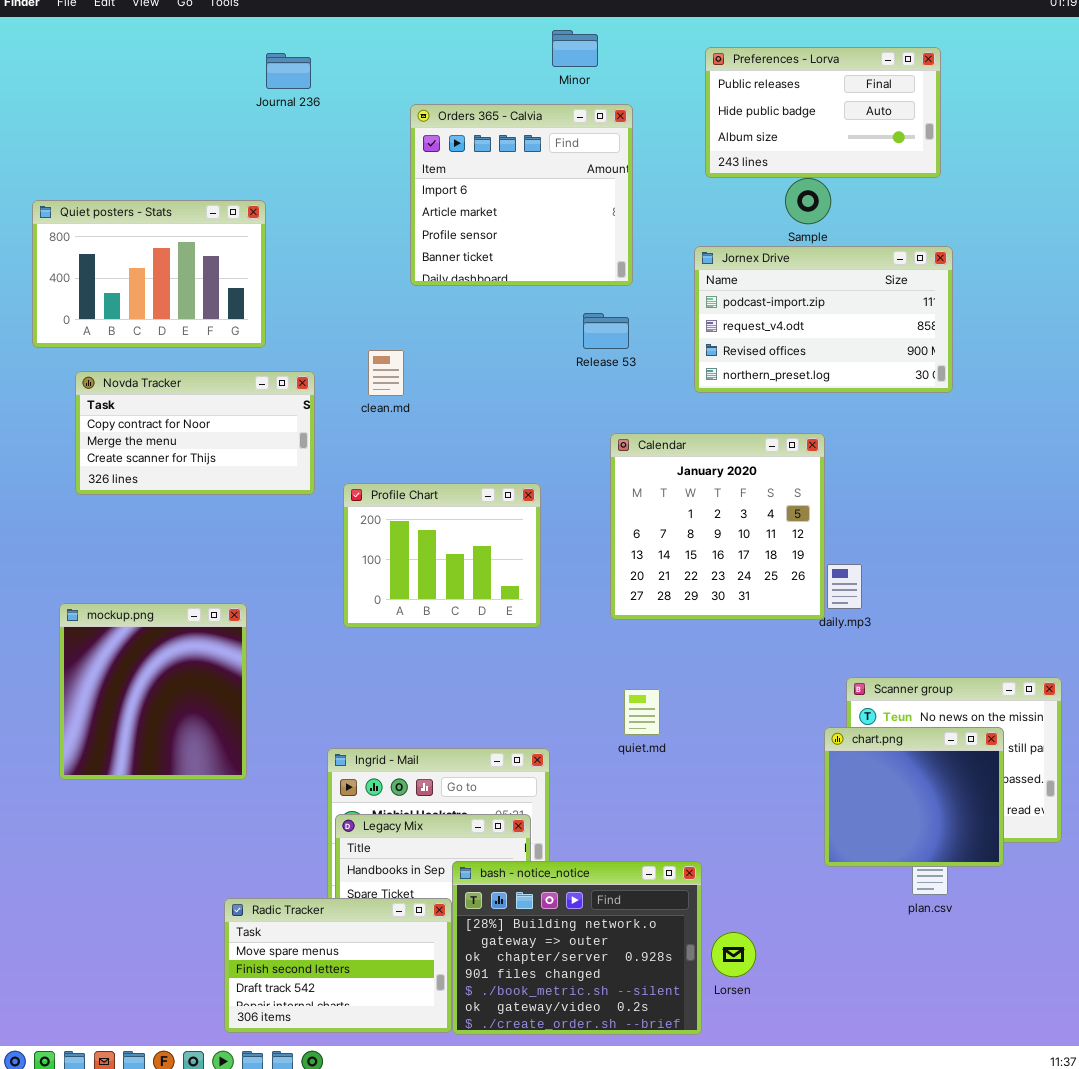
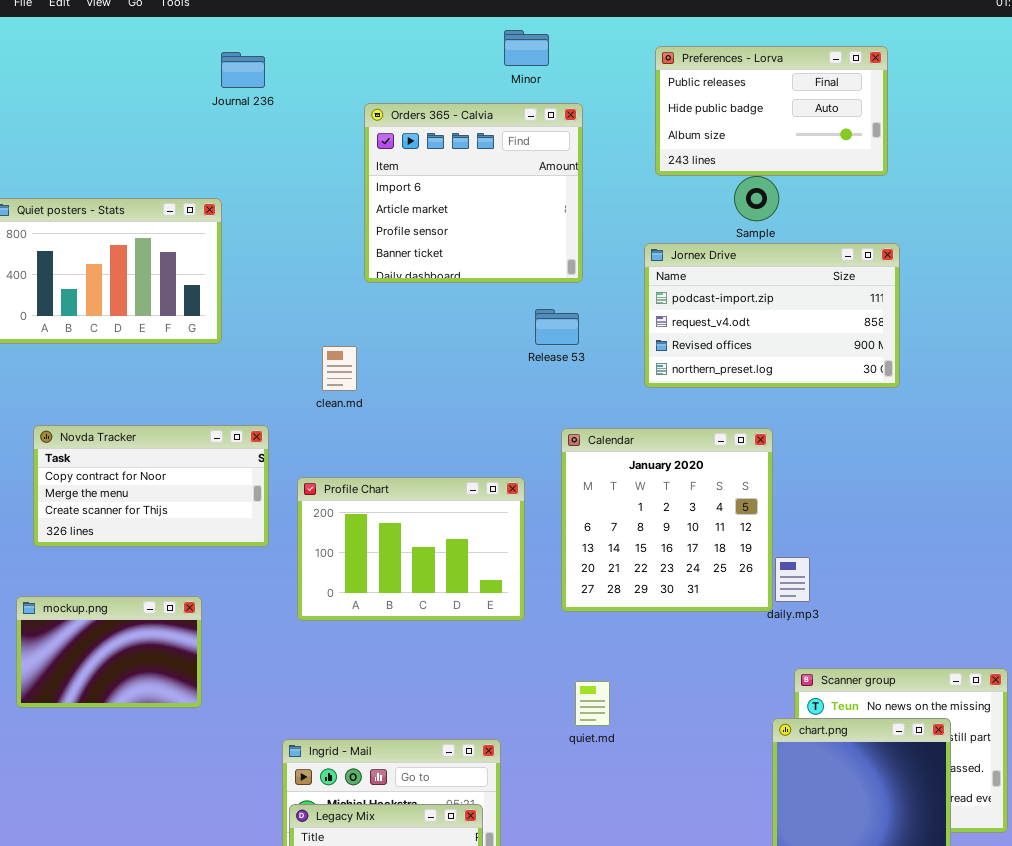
Novda Tracker: [75,371,315,495] -> [33,425,269,547], moved
Profile Chart: [343,483,541,628] -> [297,477,525,621], resized
mockup.png: [59,603,247,780] -> [16,596,202,708], resized

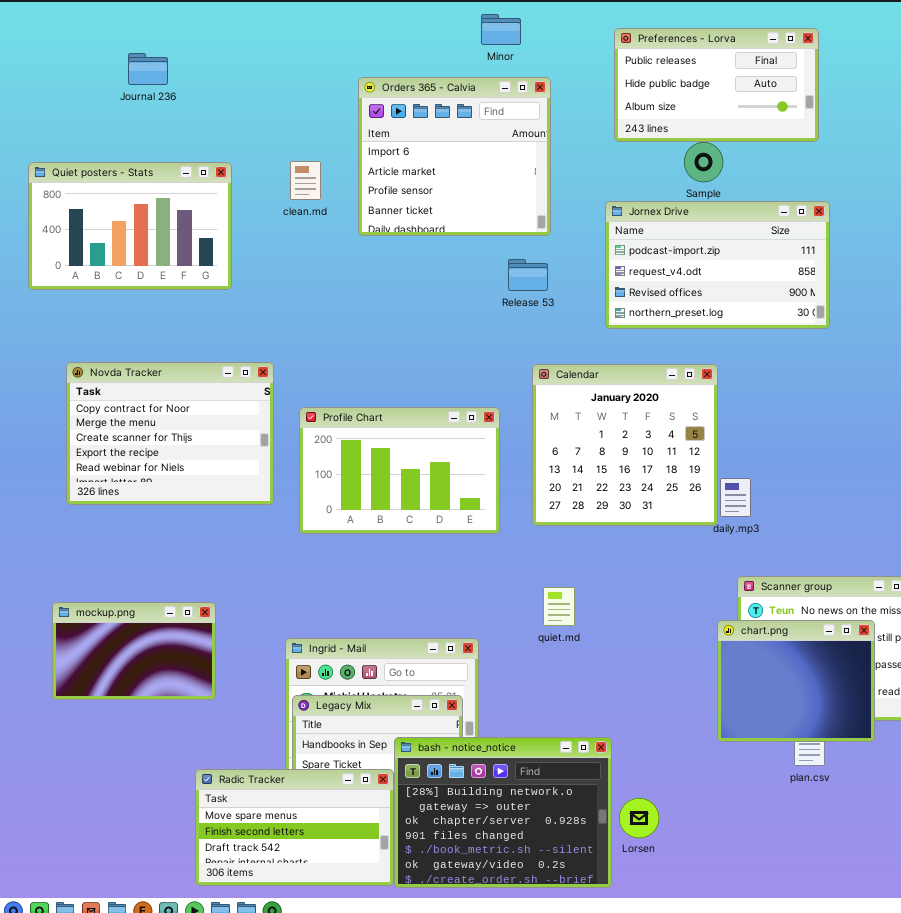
Journal 236: [221,52,265,88] -> [128,53,168,85], moved
clean.md: [322,346,357,391] -> [290,161,321,200], moved
Novda Tracker: [33,425,269,547] -> [66,362,274,505], resized
mockup.png: [16,596,202,708] -> [52,602,216,700], moved

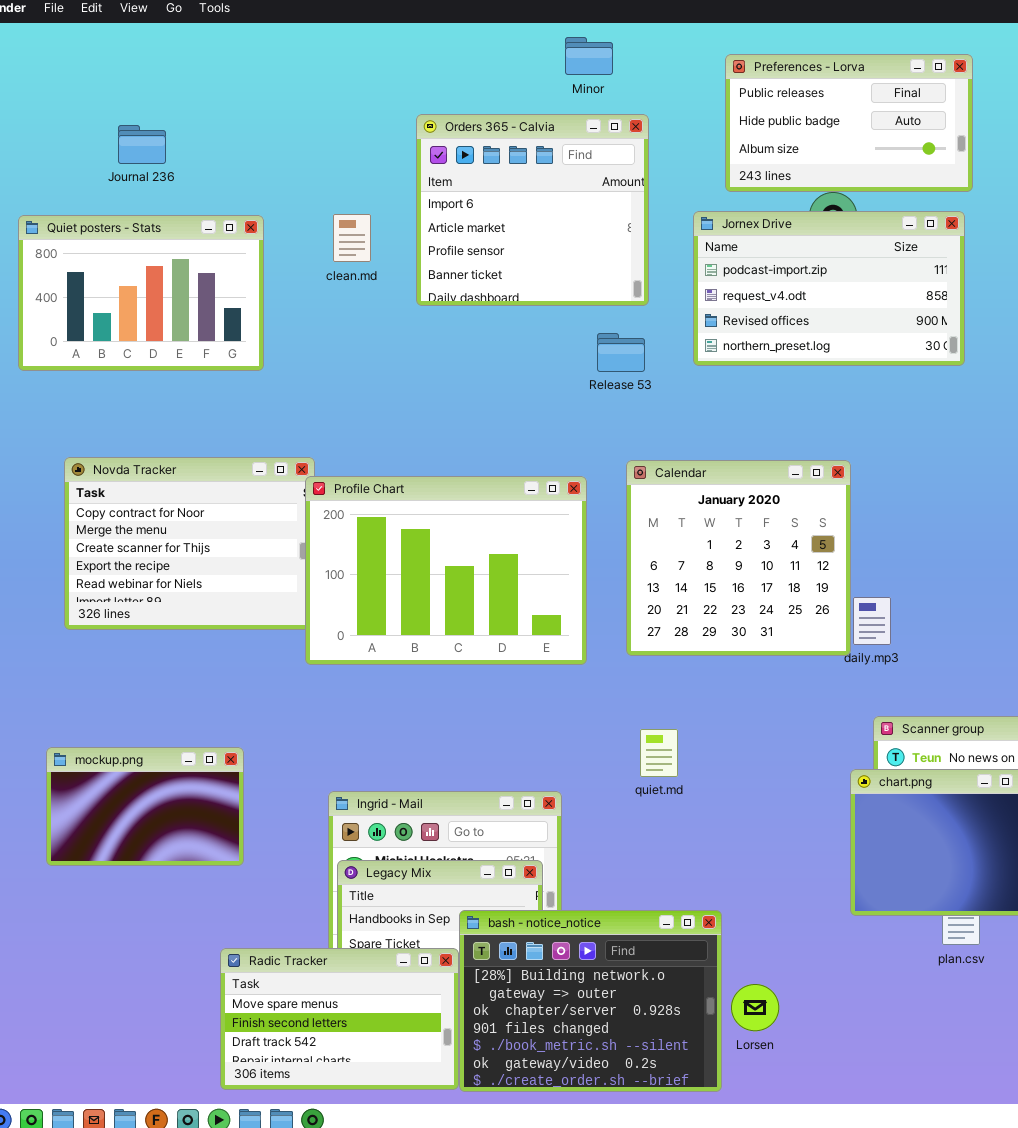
Journal 236: [128,53,168,85] -> [118,125,166,164], moved
Jornex Drive: [605,201,830,329] -> [693,211,965,366], moved
Profile Chart: [299,407,500,534] -> [305,476,587,665], resized

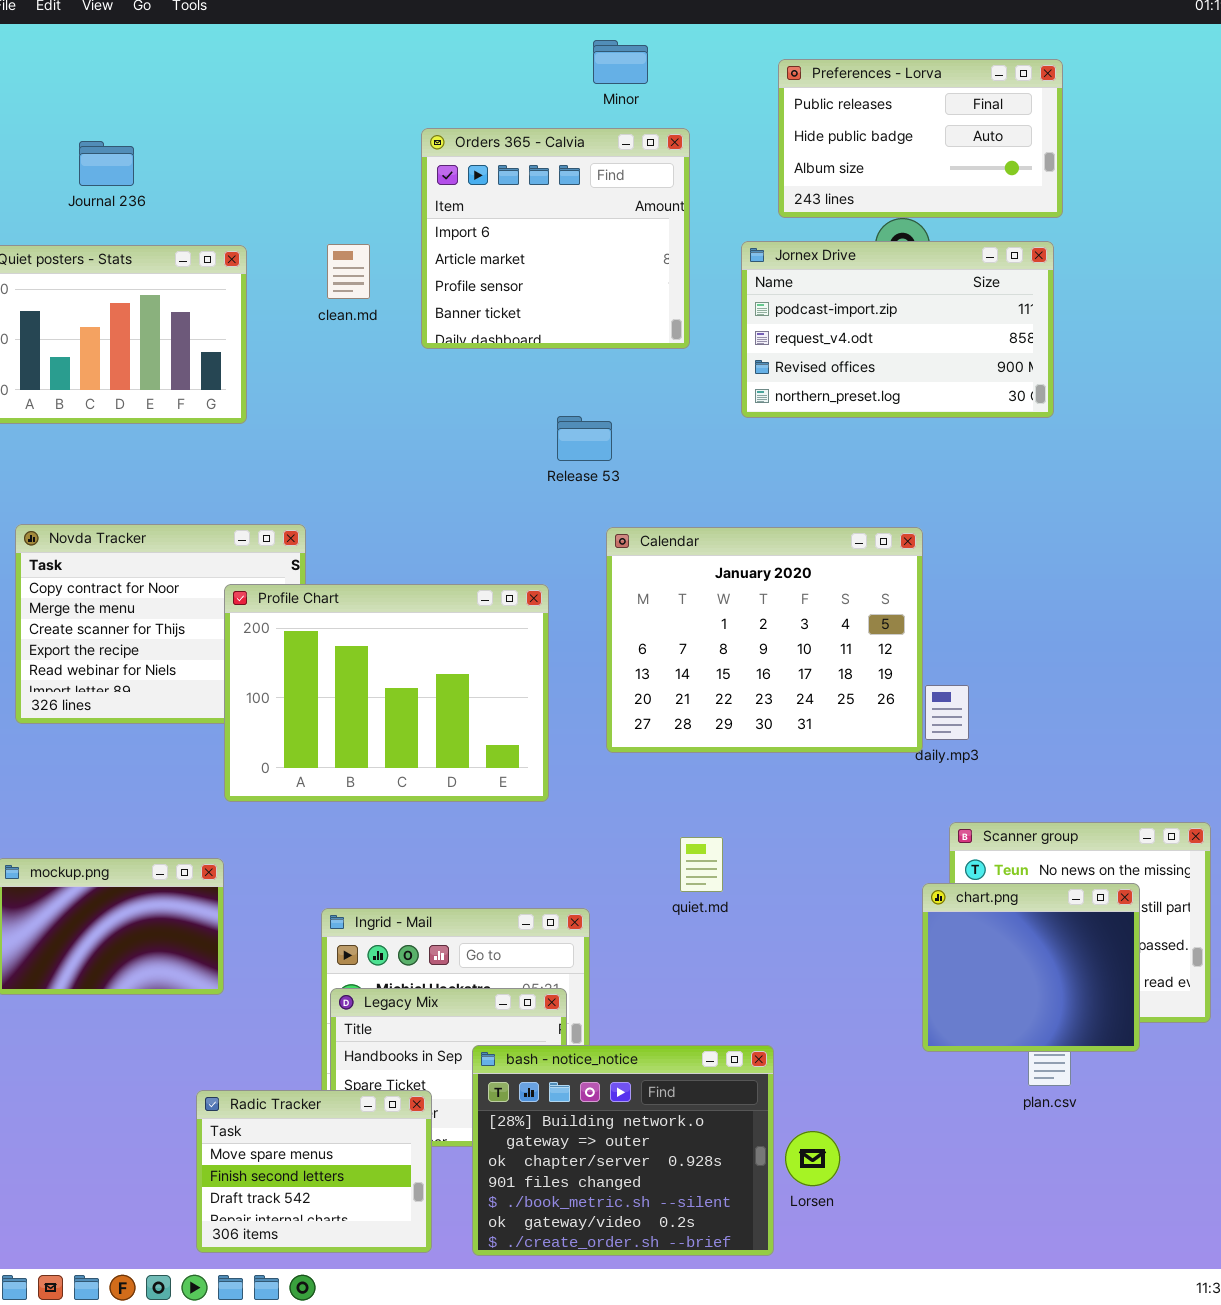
Release 53: [597,333,645,372] -> [557,416,612,461], moved
Calendar: [626,460,851,656] -> [606,527,923,753], resized
Profile Chart: [305,476,587,665] -> [224,584,549,802], moved
Radic Tracker: [220,948,459,1090] -> [196,1090,432,1253], resized

